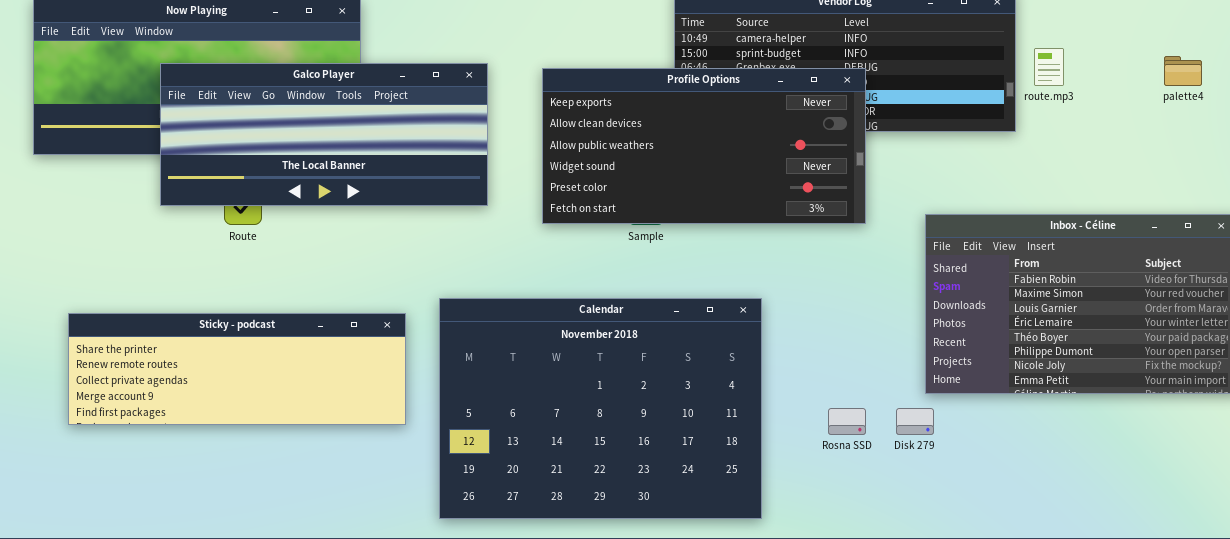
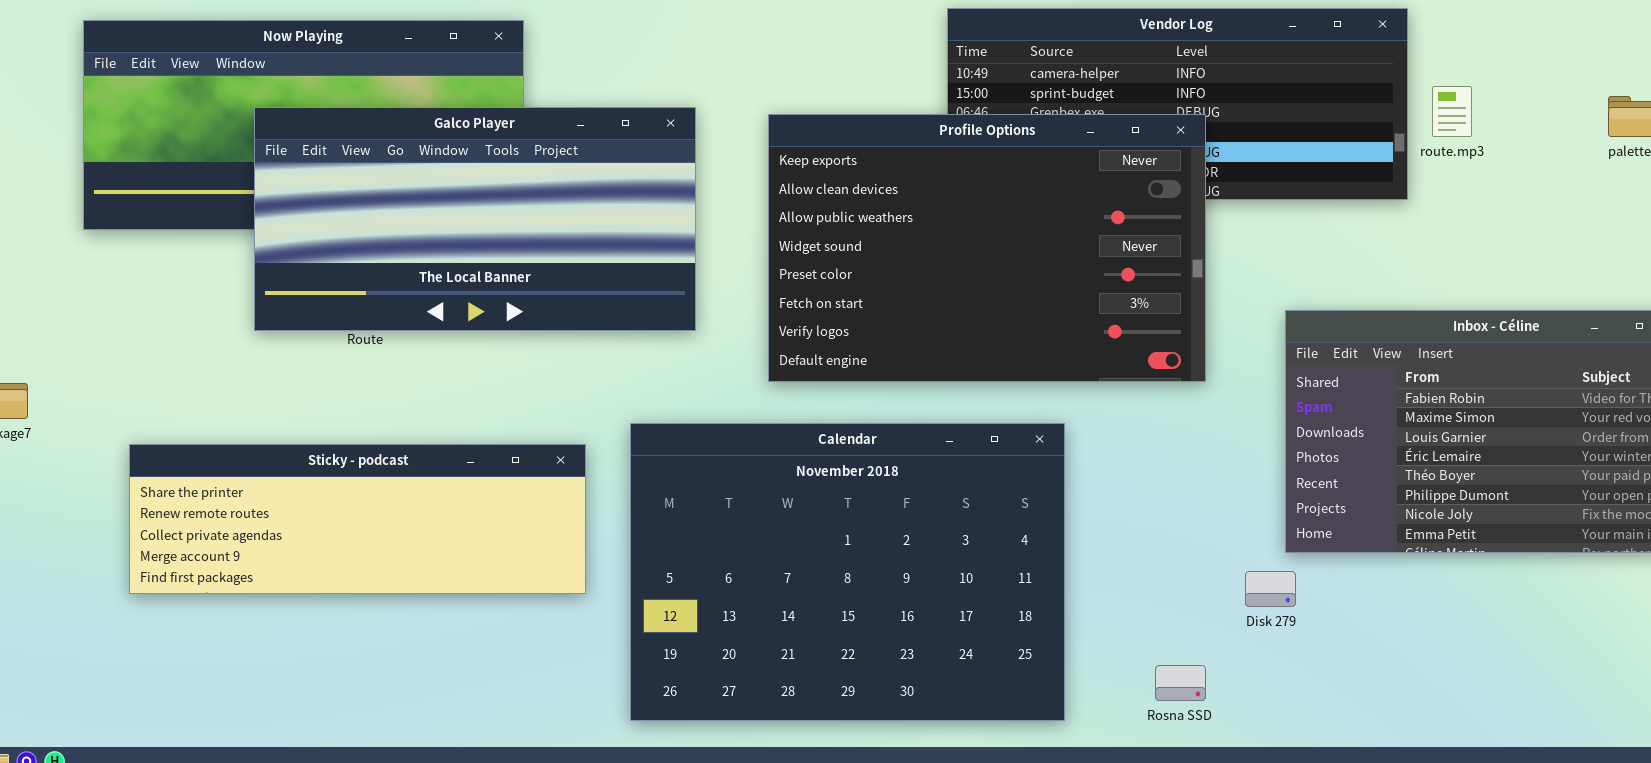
Galco Player: [160,63,488,206] -> [254,107,696,331], resized
Profile Options: [542,68,866,224] -> [768,114,1206,382], resized
Rosna SSD: [828,408,866,435] -> [1155,665,1206,701], moved

